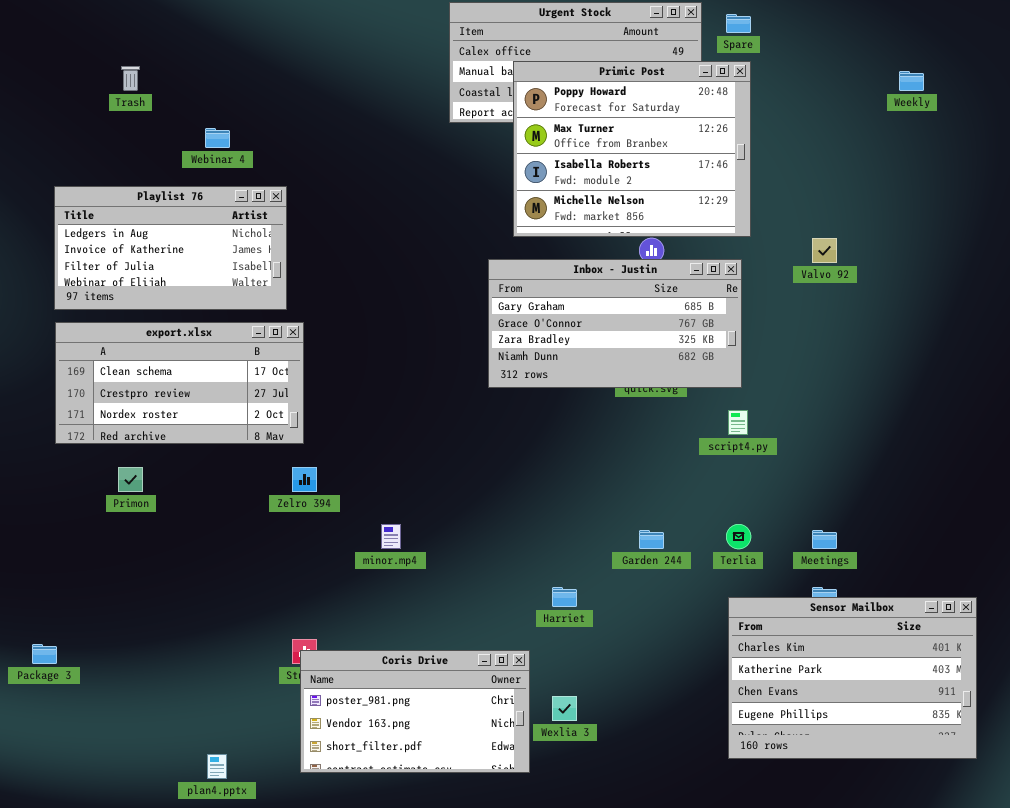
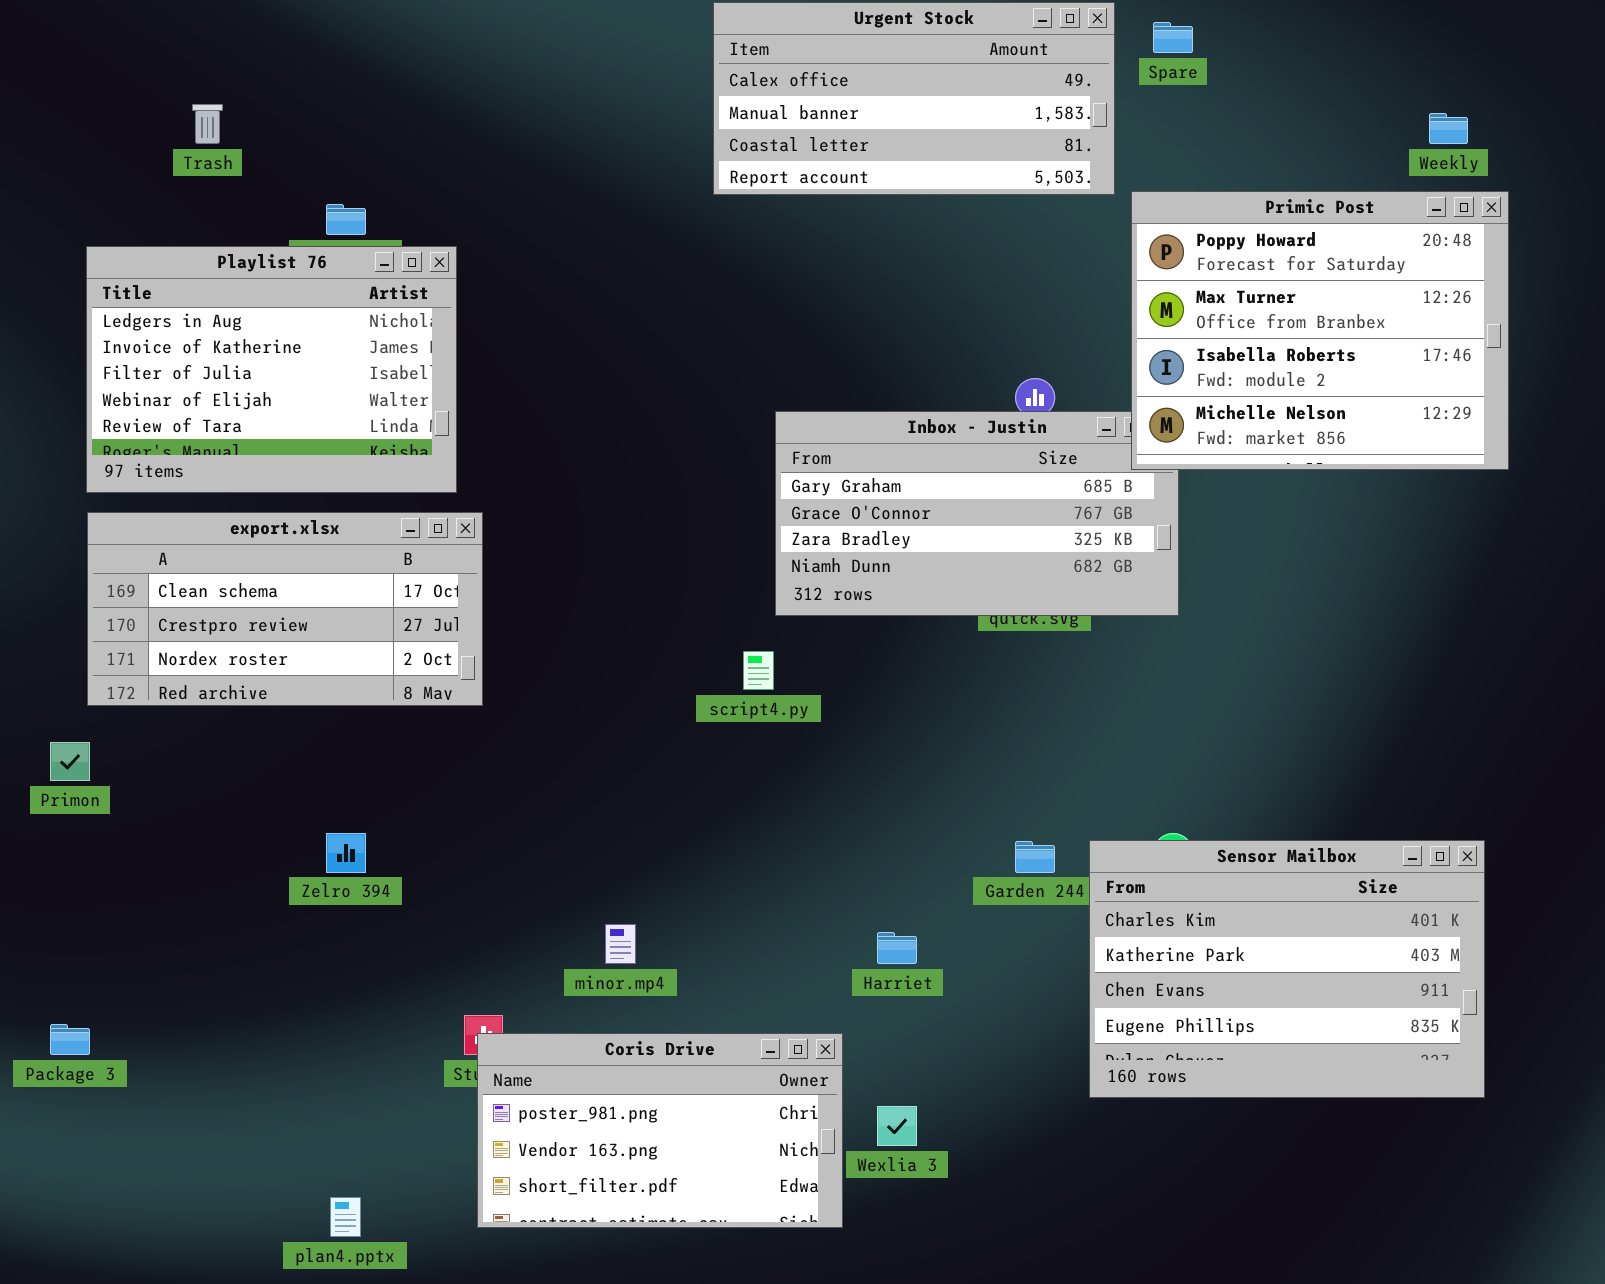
Primic Post: [513,61,751,237] -> [1131,191,1509,470], moved
Playlist 76: [54,186,287,310] -> [86,246,457,493], resized
script4.py: [728,410,748,435] -> [743,651,774,690], moved
Primon: [118,467,143,492] -> [50,742,90,781], moved
Zelro 394: [292,467,317,492] -> [326,833,366,873], moved
minor.mp4: [381,524,401,549] -> [605,924,636,964], moved
Sensor Mailbox: [728,597,977,759] -> [1089,840,1485,1098], moved

